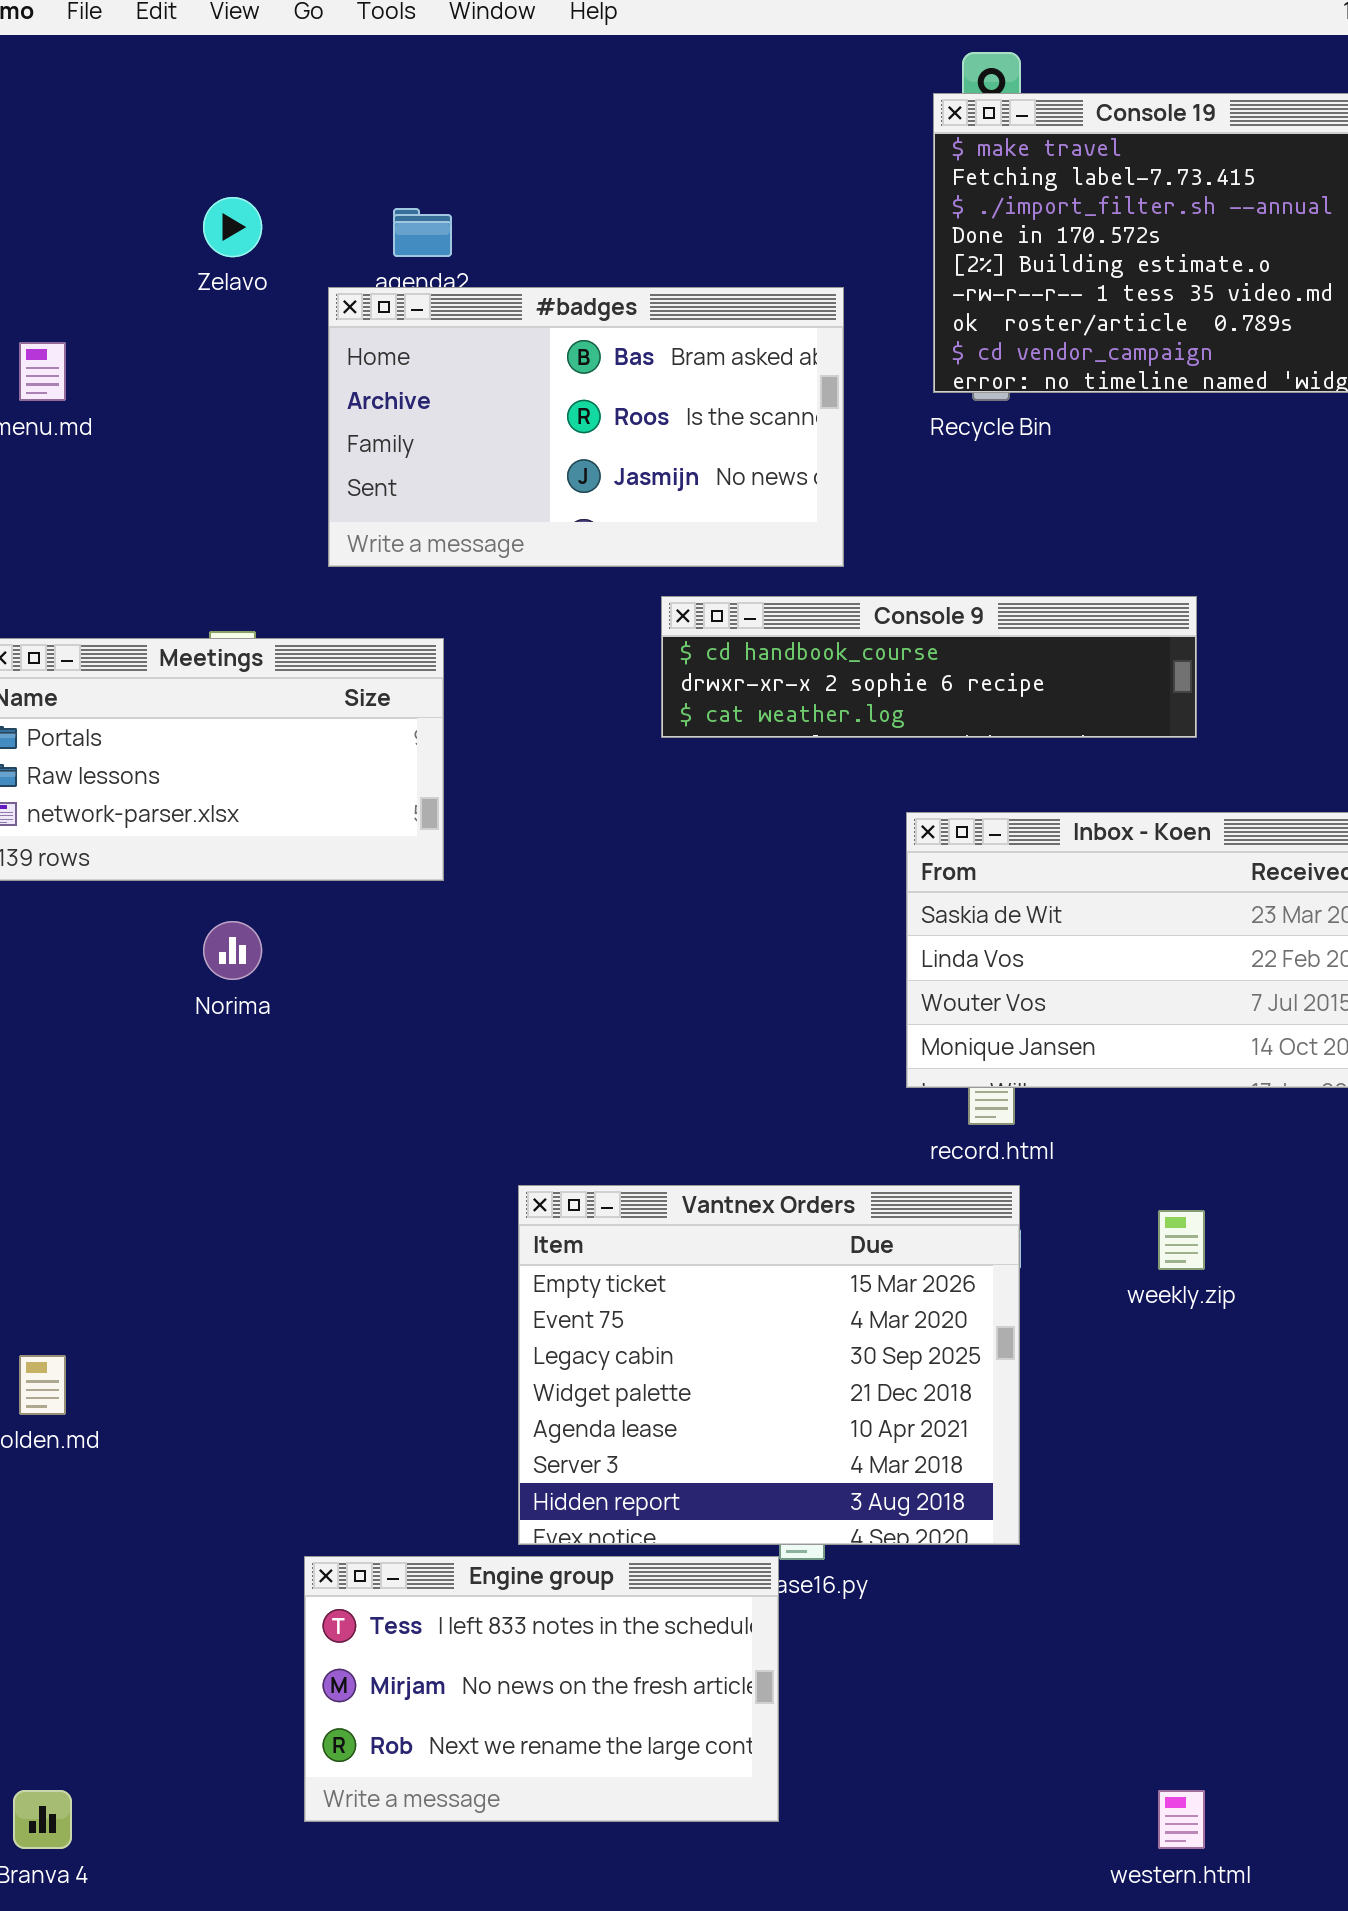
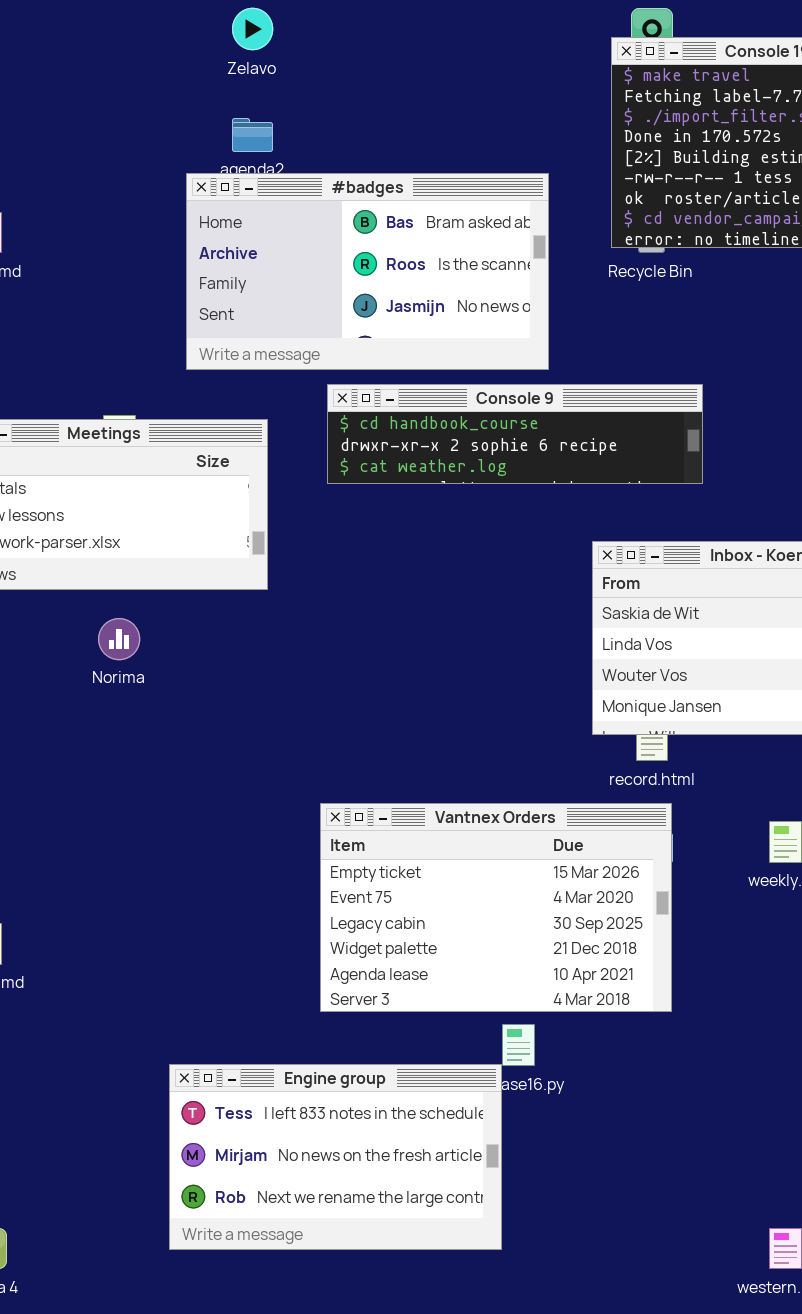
Zelavo: [203,197,262,257] -> [232,8,273,50], moved
Console 9: [661,596,1197,738] -> [327,384,703,484], moved
Vantnex Orders: [518,1185,1020,1545] -> [320,803,672,1012], resized

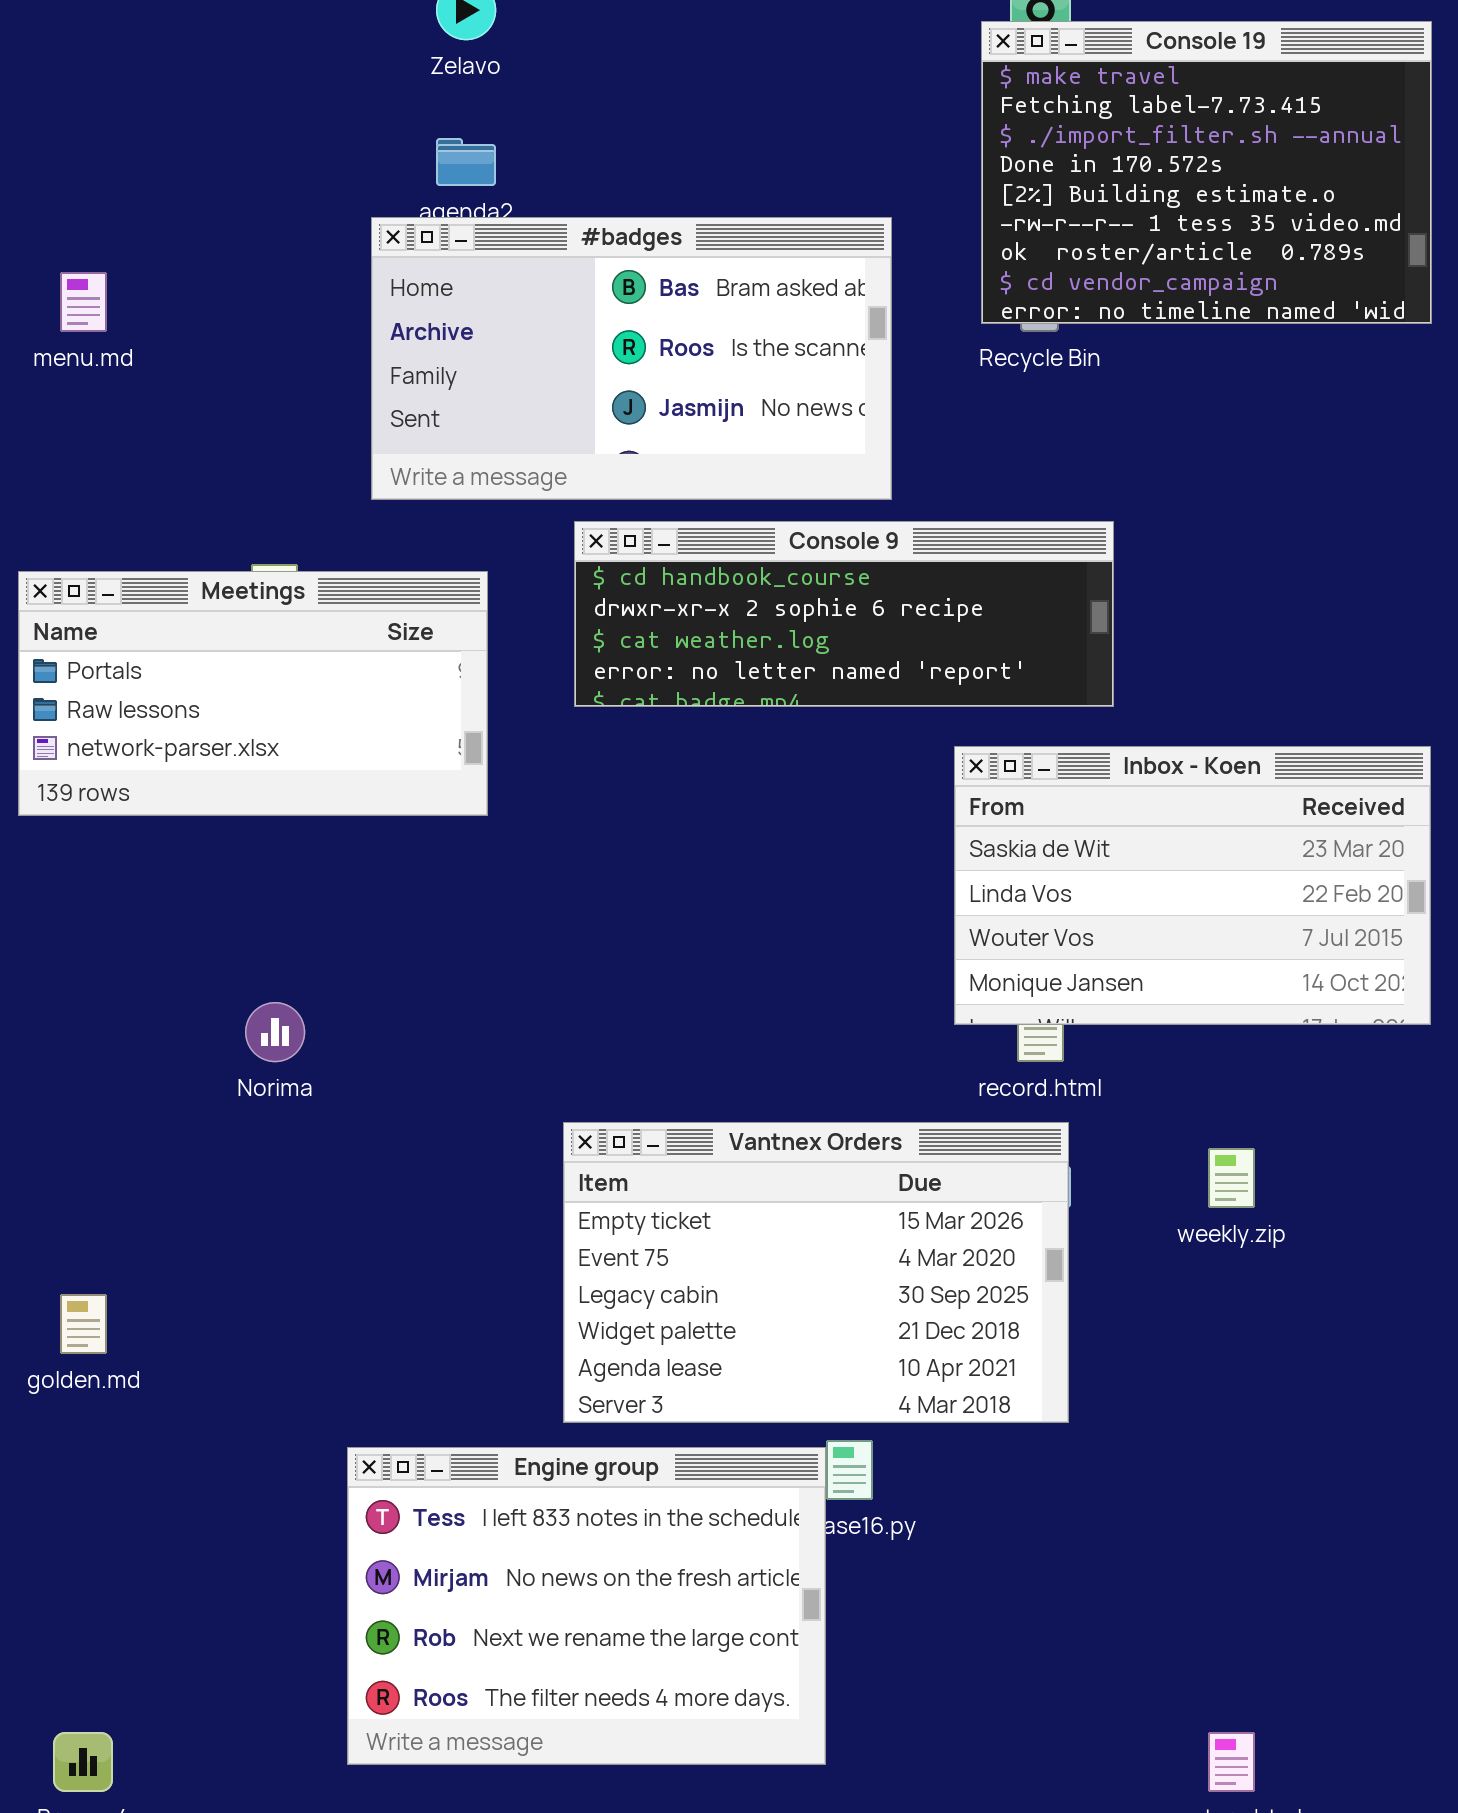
Console 9: [327,384,703,484] -> [574,521,1114,707], resized
Norima: [98,618,140,660] -> [245,1002,305,1062], moved
Engine group: [169,1064,502,1250] -> [347,1447,826,1765], resized

